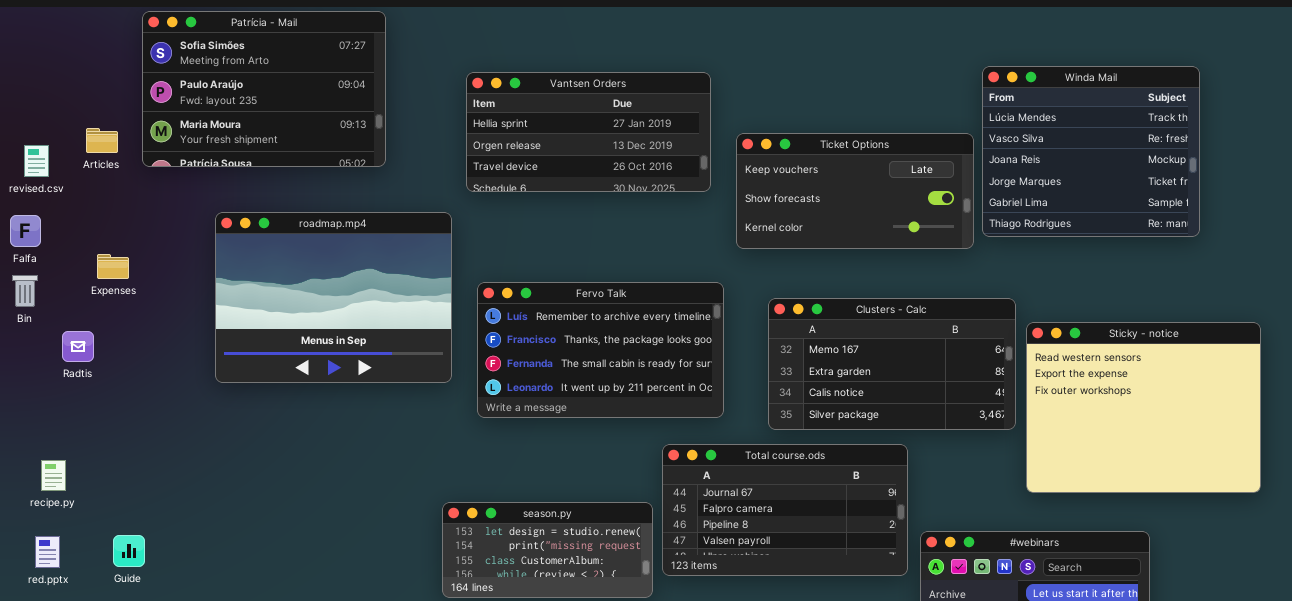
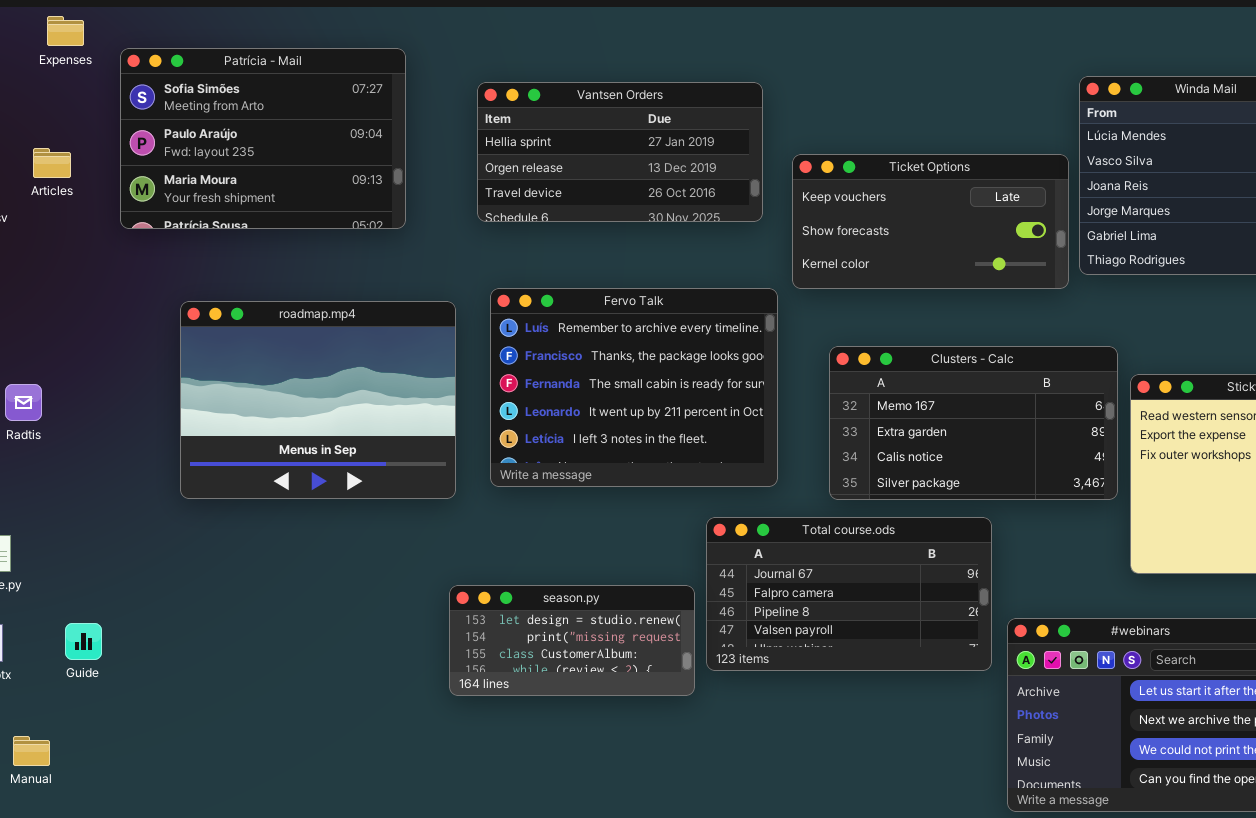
Patrícia - Mail: [142,11,386,167] -> [120,48,406,229], moved
roadmap.mp4: [215,212,452,383] -> [180,301,456,499], moved
Expenses: [97,254,129,279] -> [47,16,84,46], moved
Fervo Talk: [477,282,724,418] -> [490,288,778,487], resized

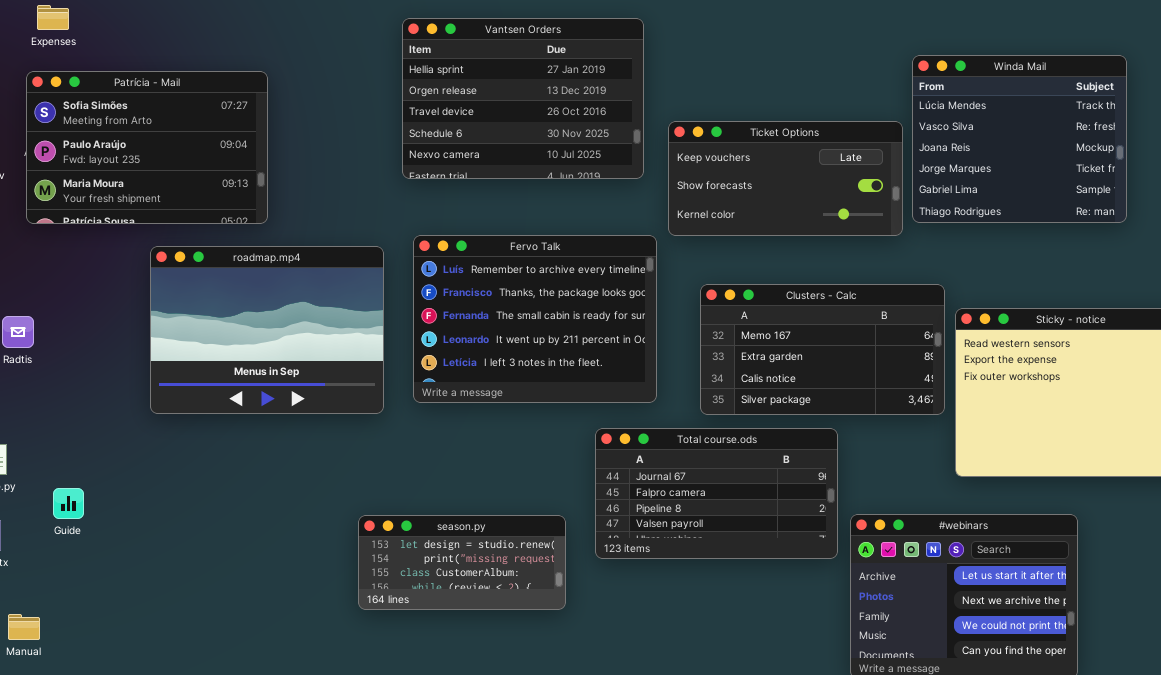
Patrícia - Mail: [120,48,406,229] -> [26,71,268,224], moved
Vantsen Orders: [477,82,763,222] -> [402,18,644,179], resized
season.py: [449,585,695,696] -> [358,515,566,610], moved
Guide: [65,623,102,660] -> [53,488,84,519], moved

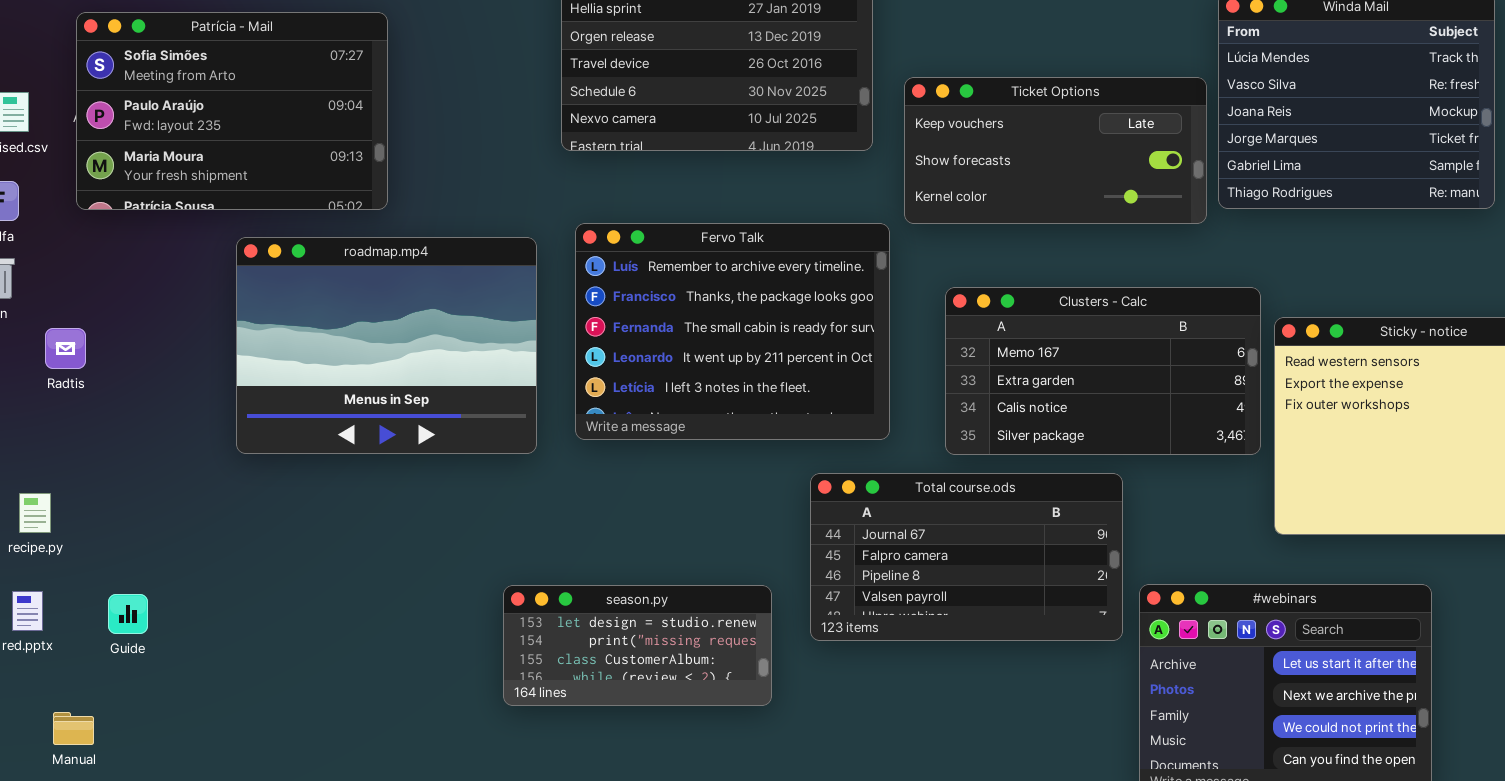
Guide: [53,488,84,519] -> [108,594,148,634], moved

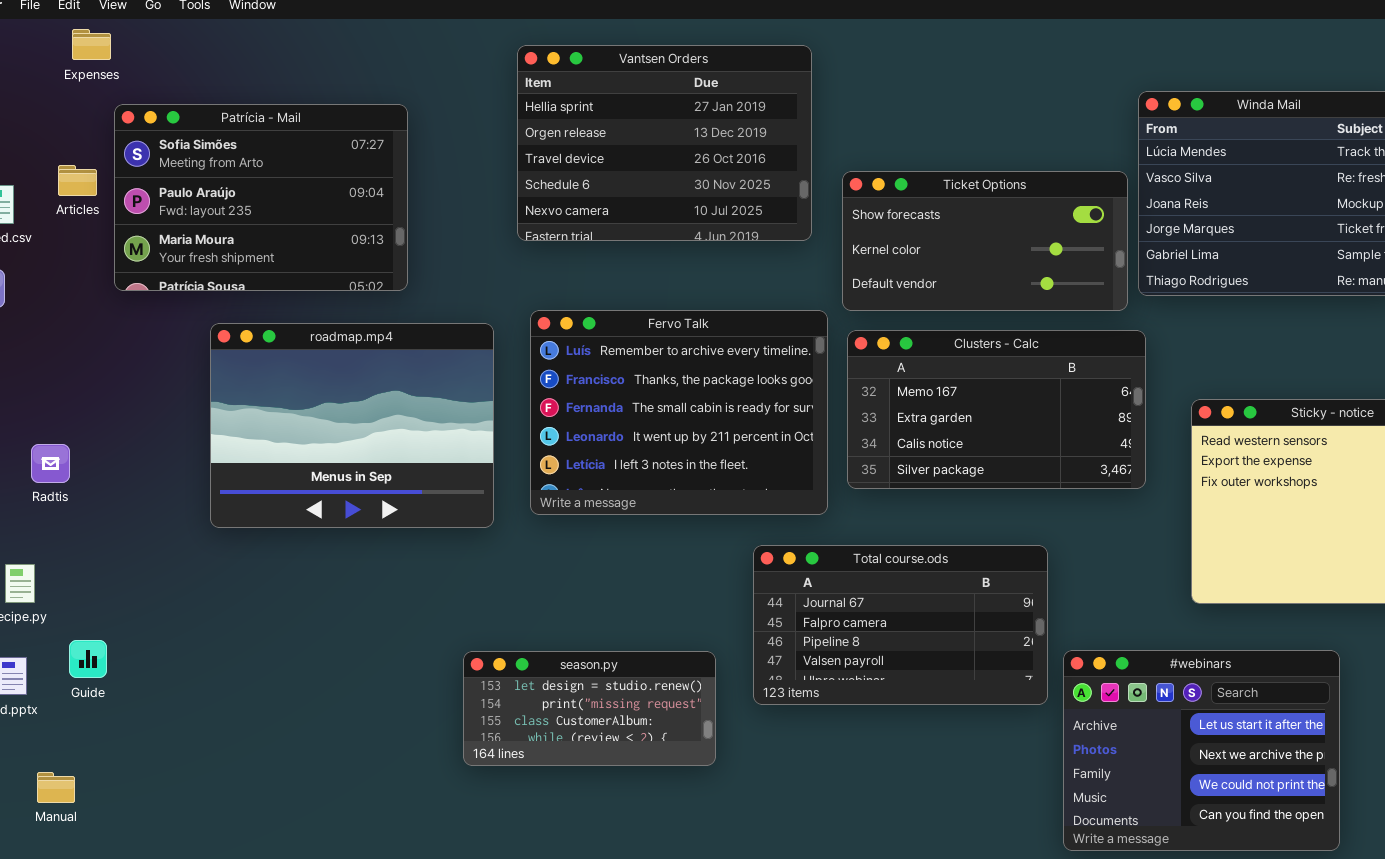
Patrícia - Mail: [76,12,388,210] -> [114,104,408,291], moved
Ticket Options: [904,77,1207,224] -> [842,171,1128,311], scrolled down 1 row
Clusters - Calc: [945,287,1261,455] -> [847,330,1146,489], moved
Radtis: [45,328,86,369] -> [31,444,70,483], moved
Guide: [108,594,148,634] -> [69,640,107,678], moved

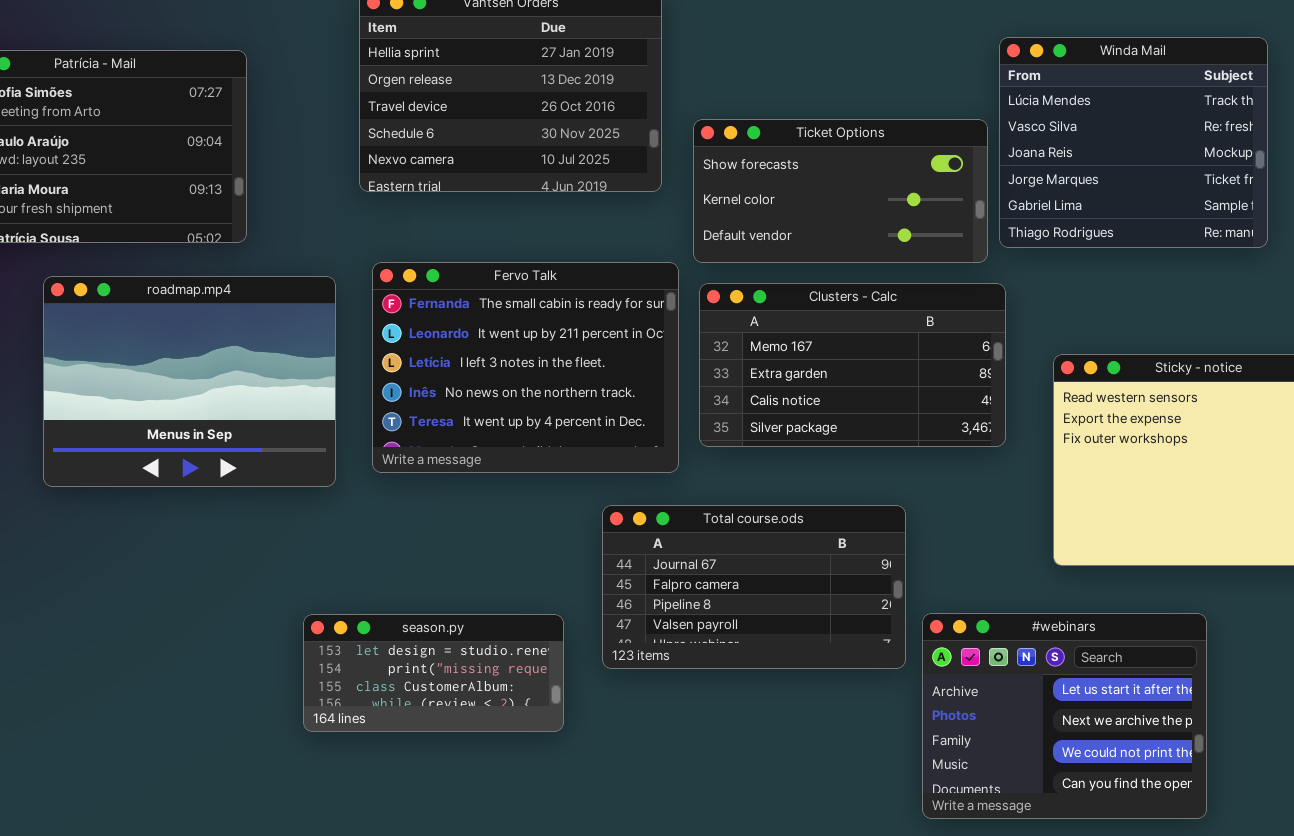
Fervo Talk: [530,310,828,515] -> [372,262,679,473], scrolled down 2 rows

